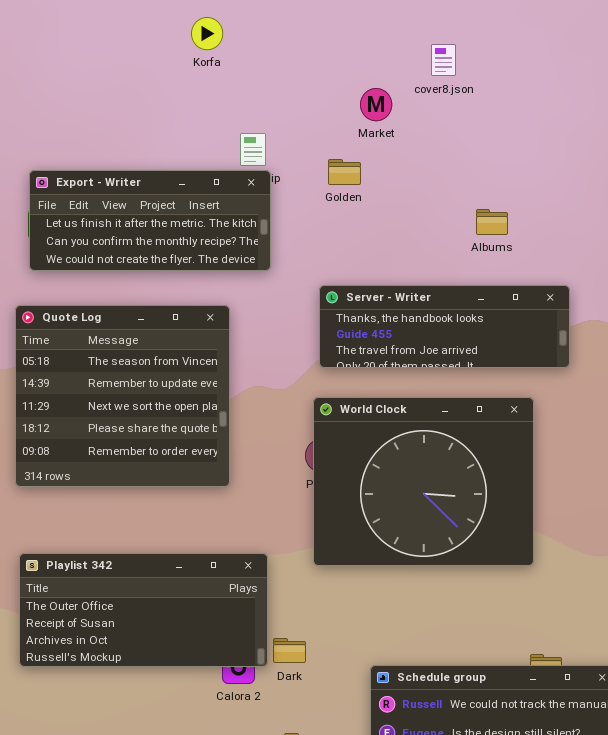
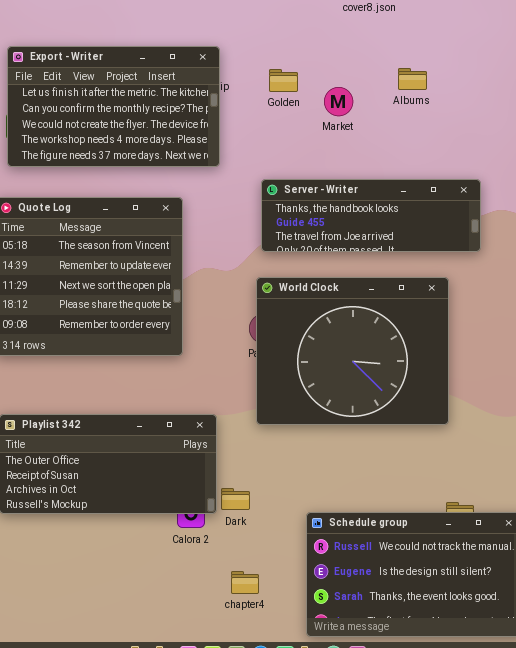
Market: [360,88,392,121] -> [324,87,353,116], moved
Export - Writer: [29,170,271,271] -> [7,46,220,167], resized
Albums: [476,209,508,235] -> [398,68,427,90], moved

